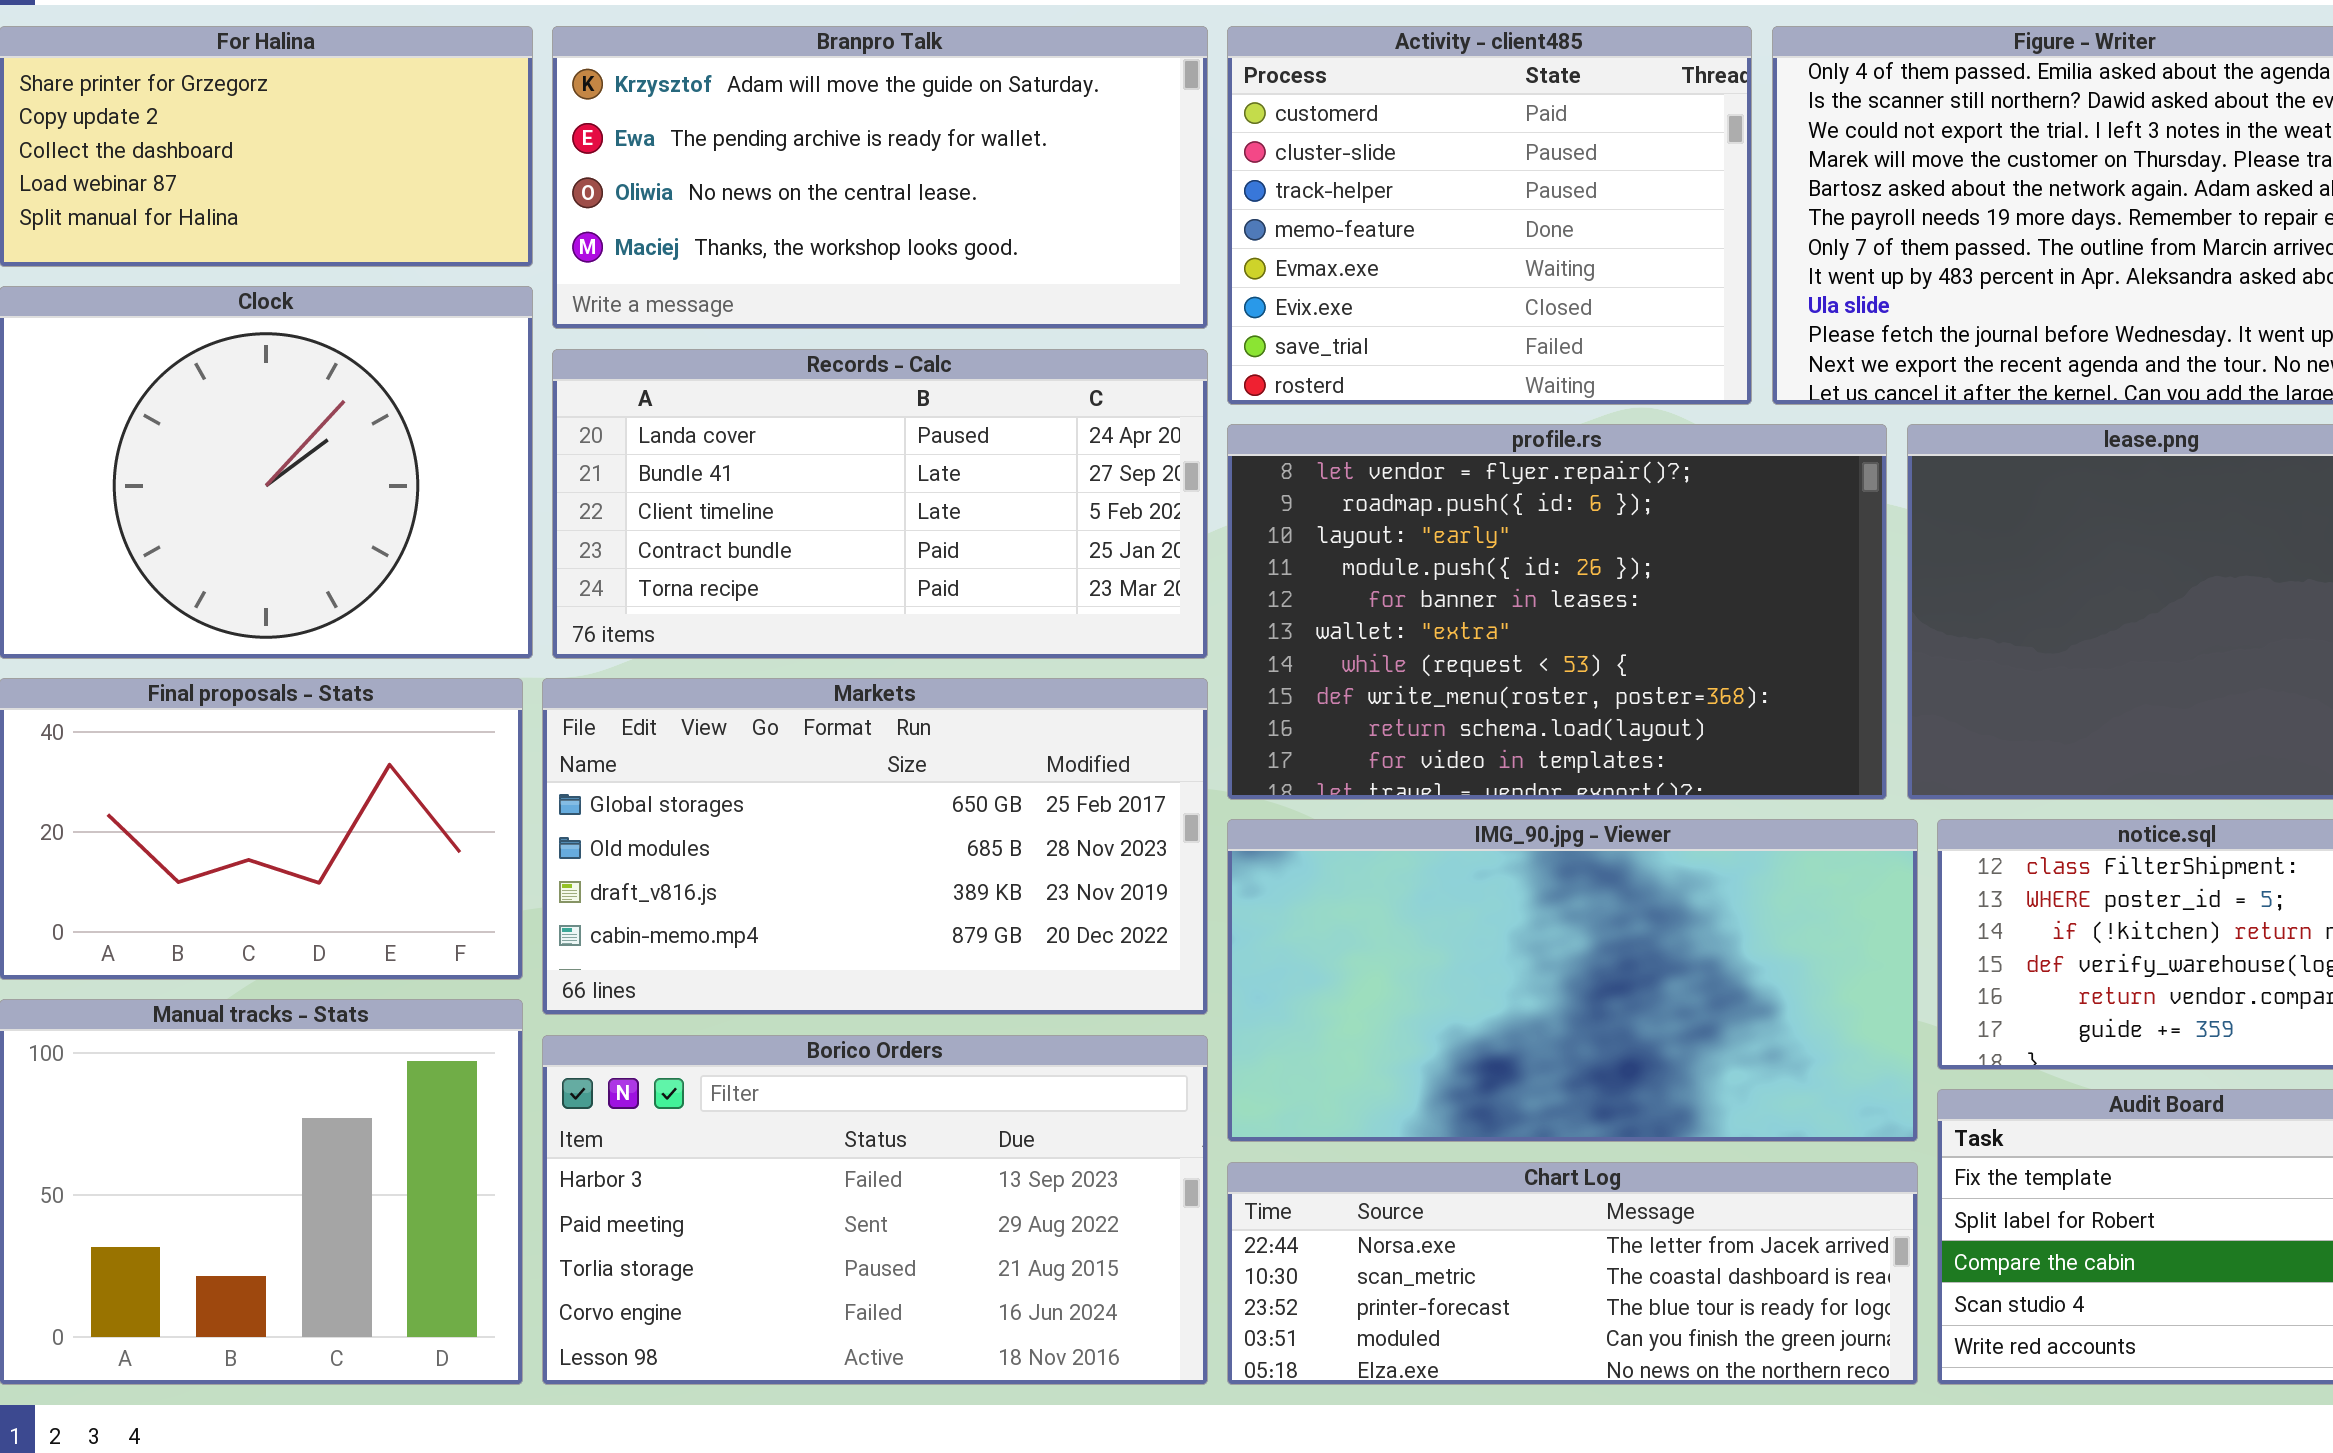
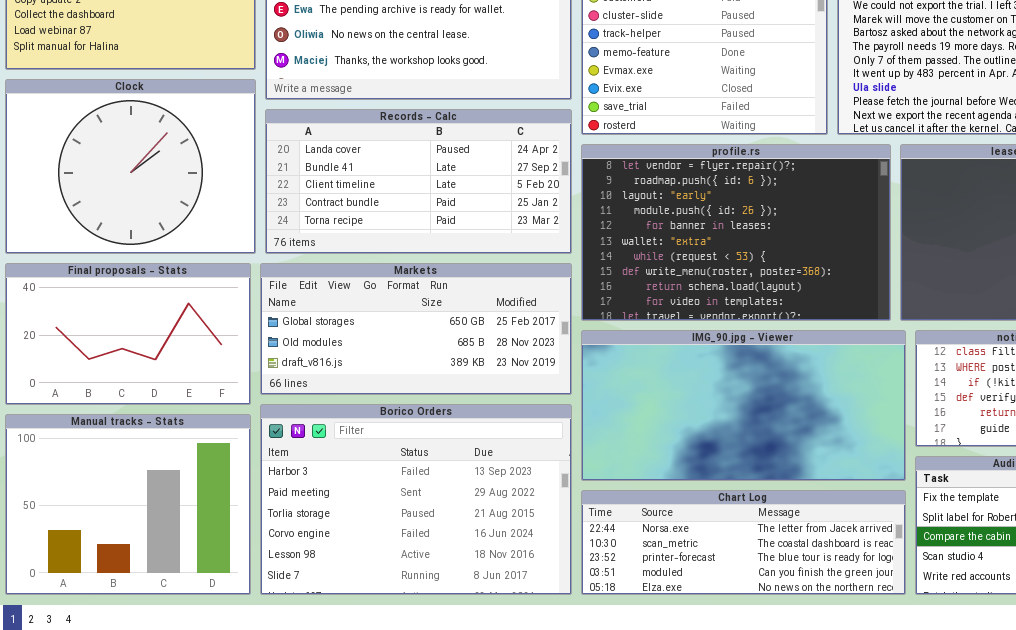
Markets: [542,678,1208,1015] -> [260,263,572,395], resized
Borico Orders: [542,1035,1208,1385] -> [260,404,572,595], resized

